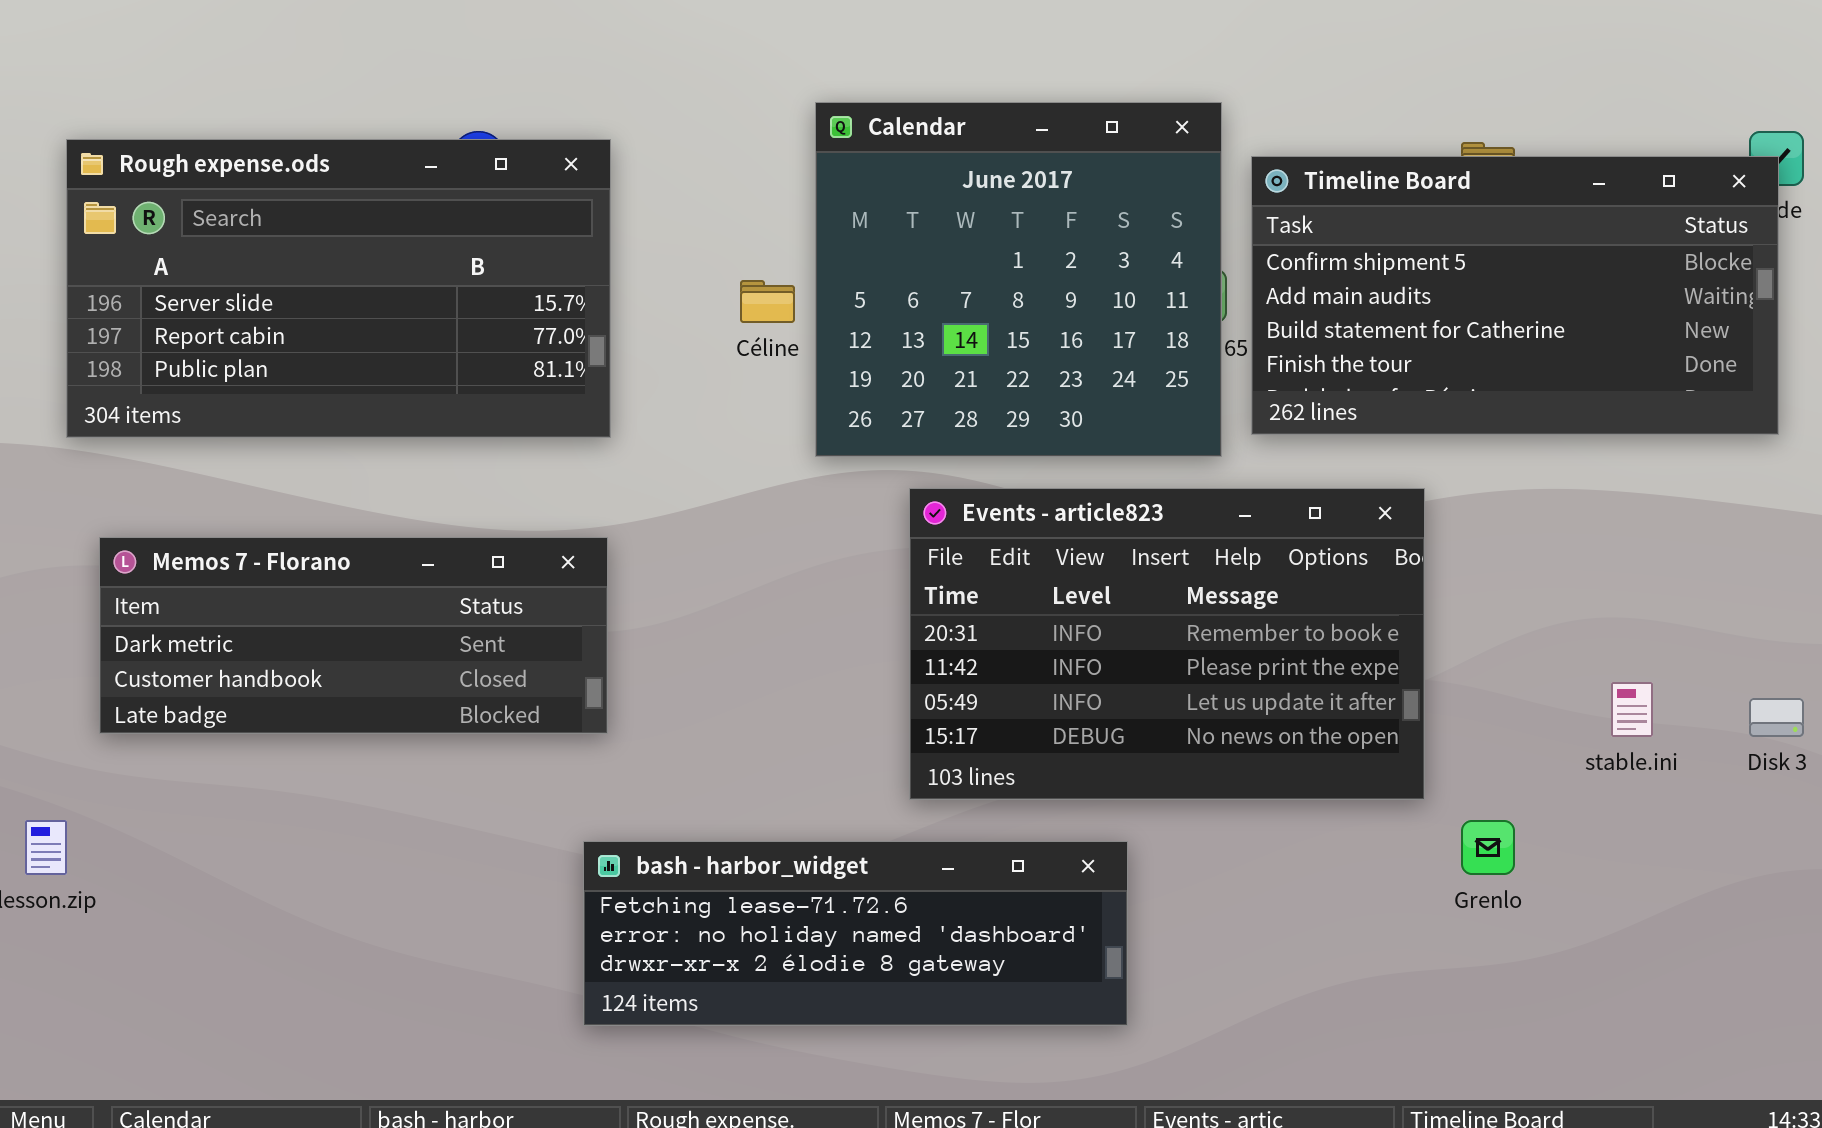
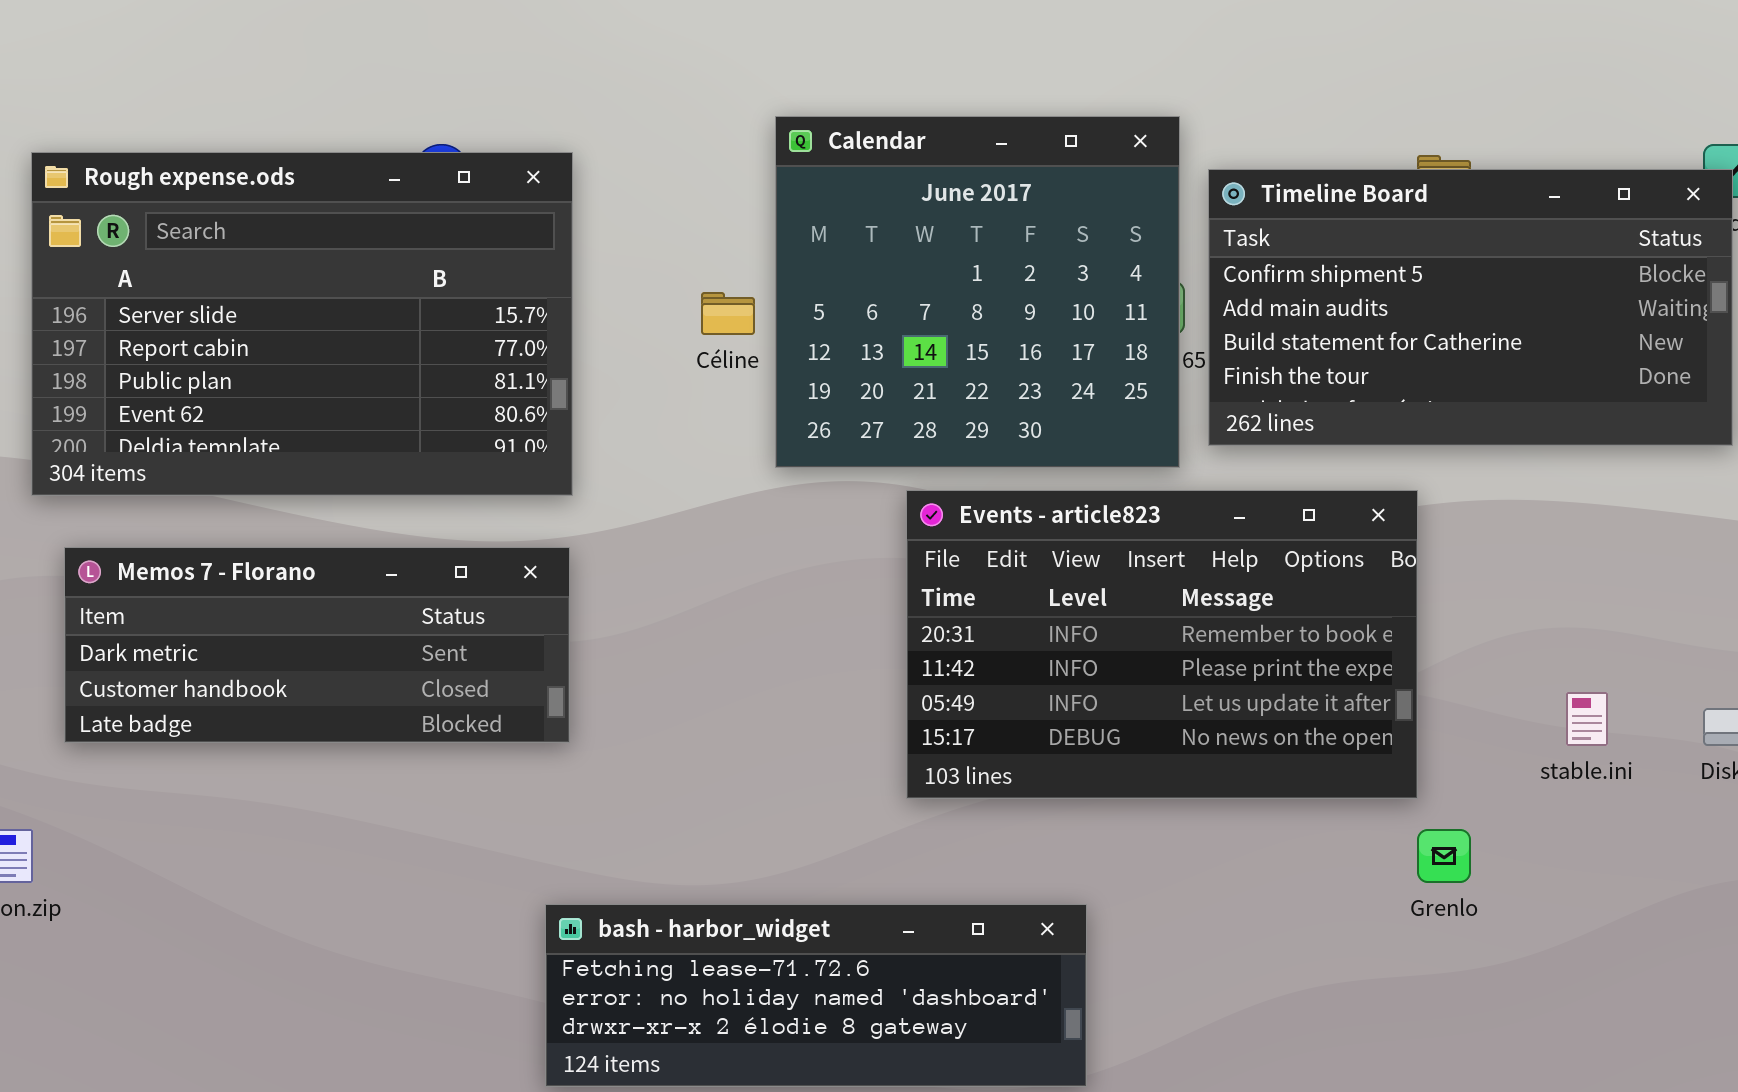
Rough expense.ods: [66,139,611,438] -> [31,152,573,496], resized
Events - article823: [909,488,1425,800] -> [906,490,1418,799], moved
bash - harbor_widget: [583,841,1128,1026] -> [545,904,1087,1087], moved

